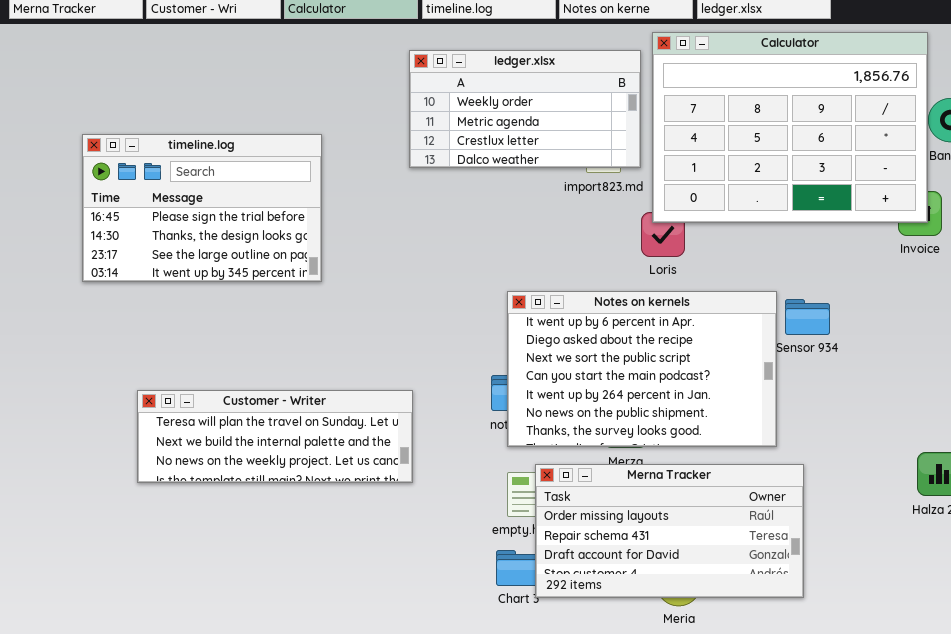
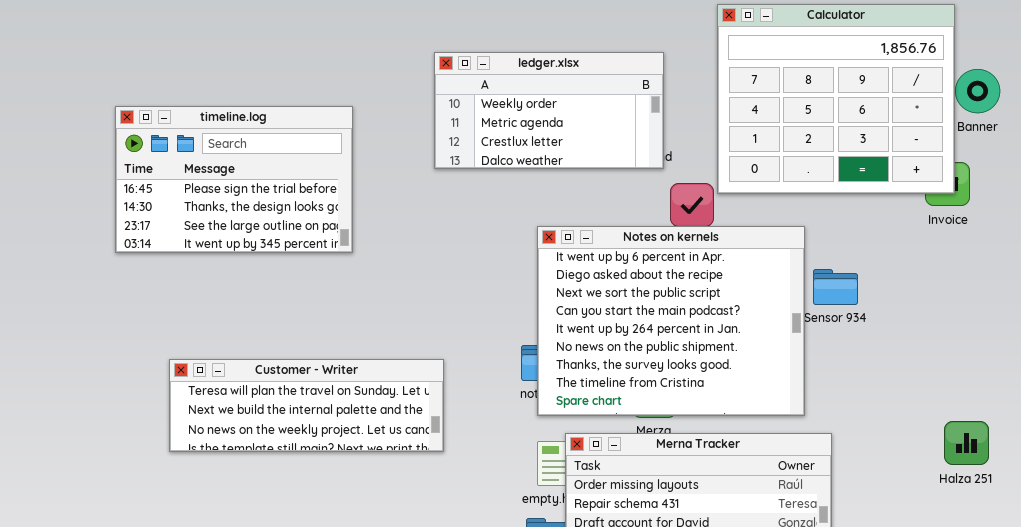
Calculator: [652,32,928,223] -> [717,4,955,194], resized
ledger.xlsx: [409,50,641,168] -> [434,52,664,169], moved
Notes on kernels: [507,291,777,447] -> [537,226,805,416], resized

